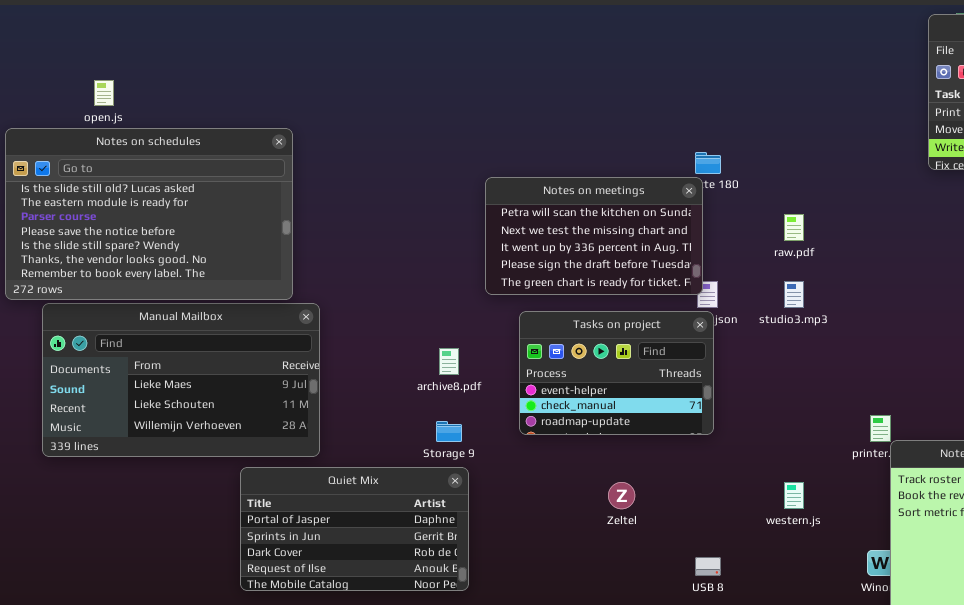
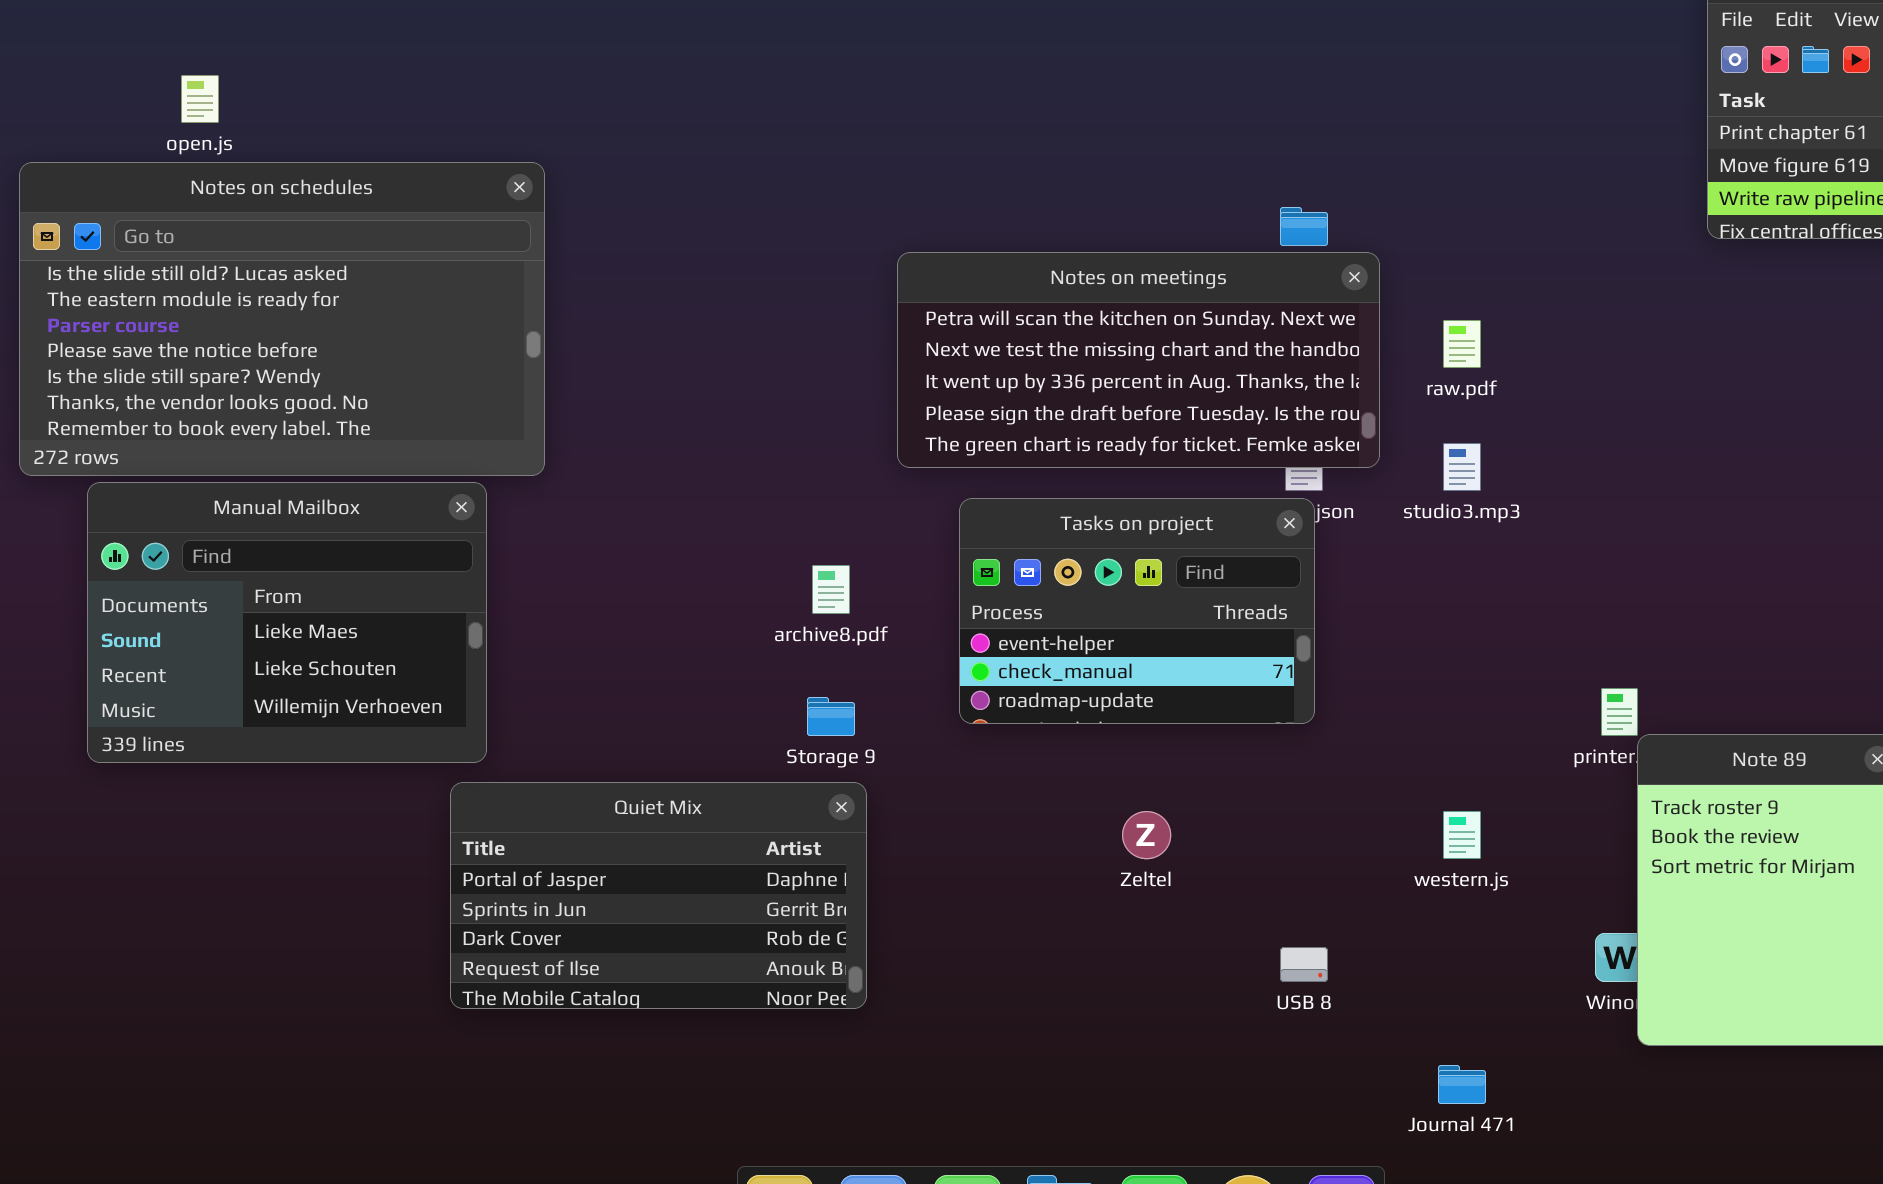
Notes on meetings: [485,177,703,295] -> [897,252,1380,468], resized
Manual Mailbox: [42,303,320,457] -> [87,482,487,763], resized

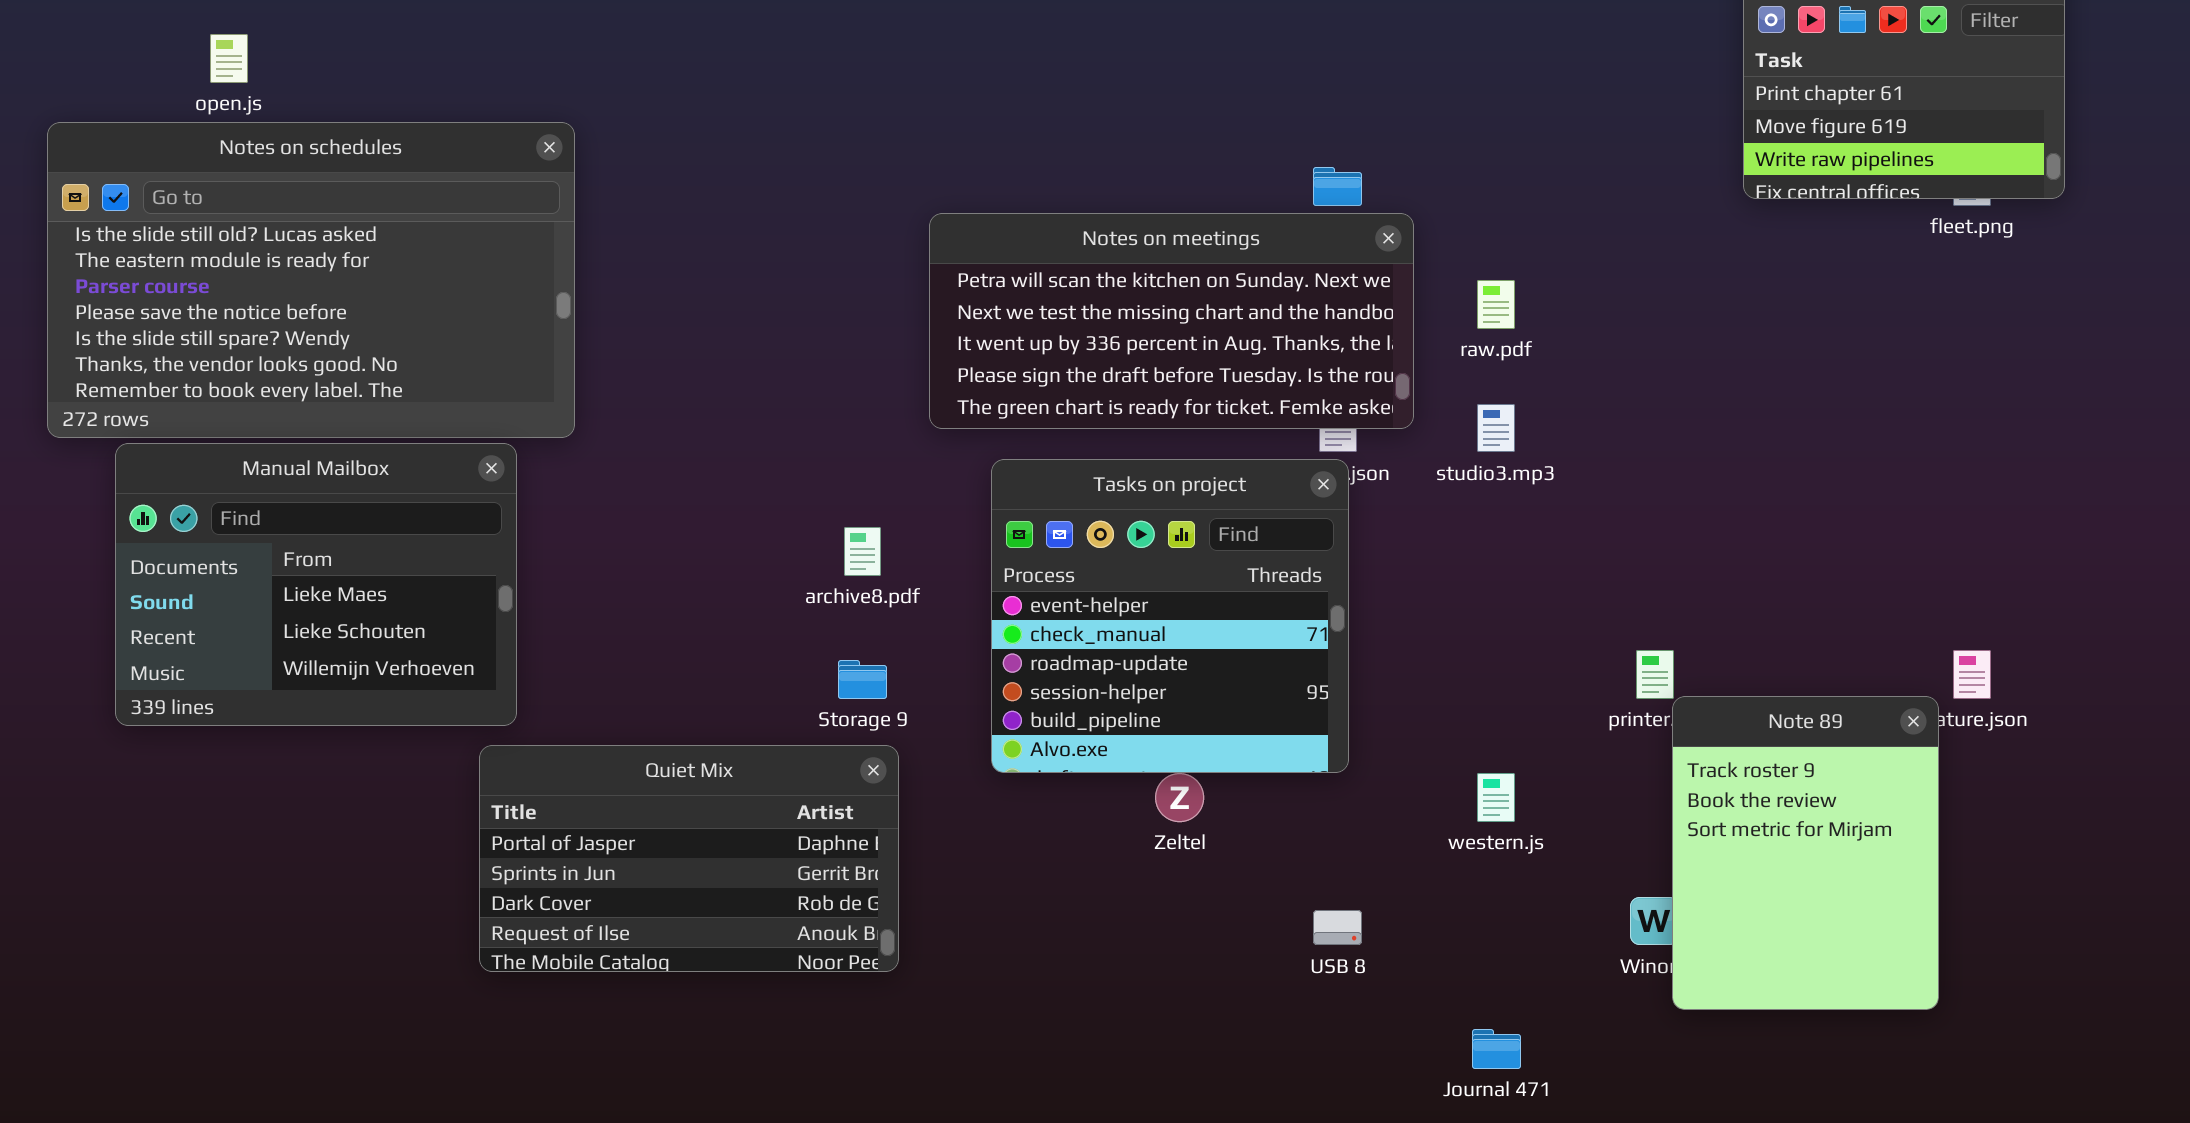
Tasks on project: [959,498,1315,724] -> [991,459,1349,773], resized

